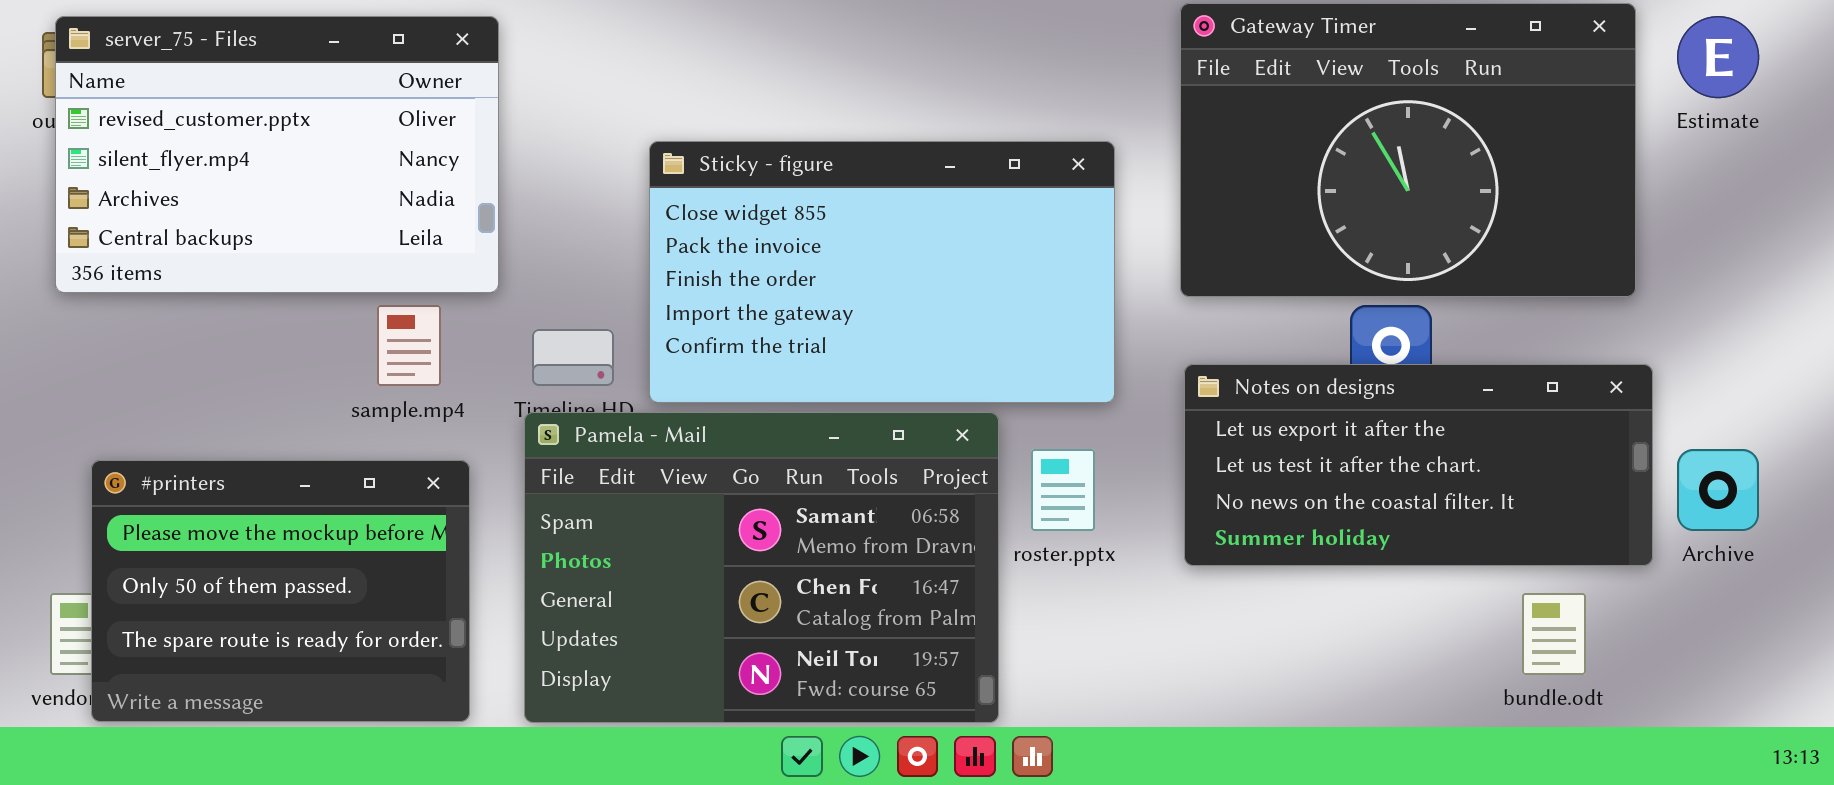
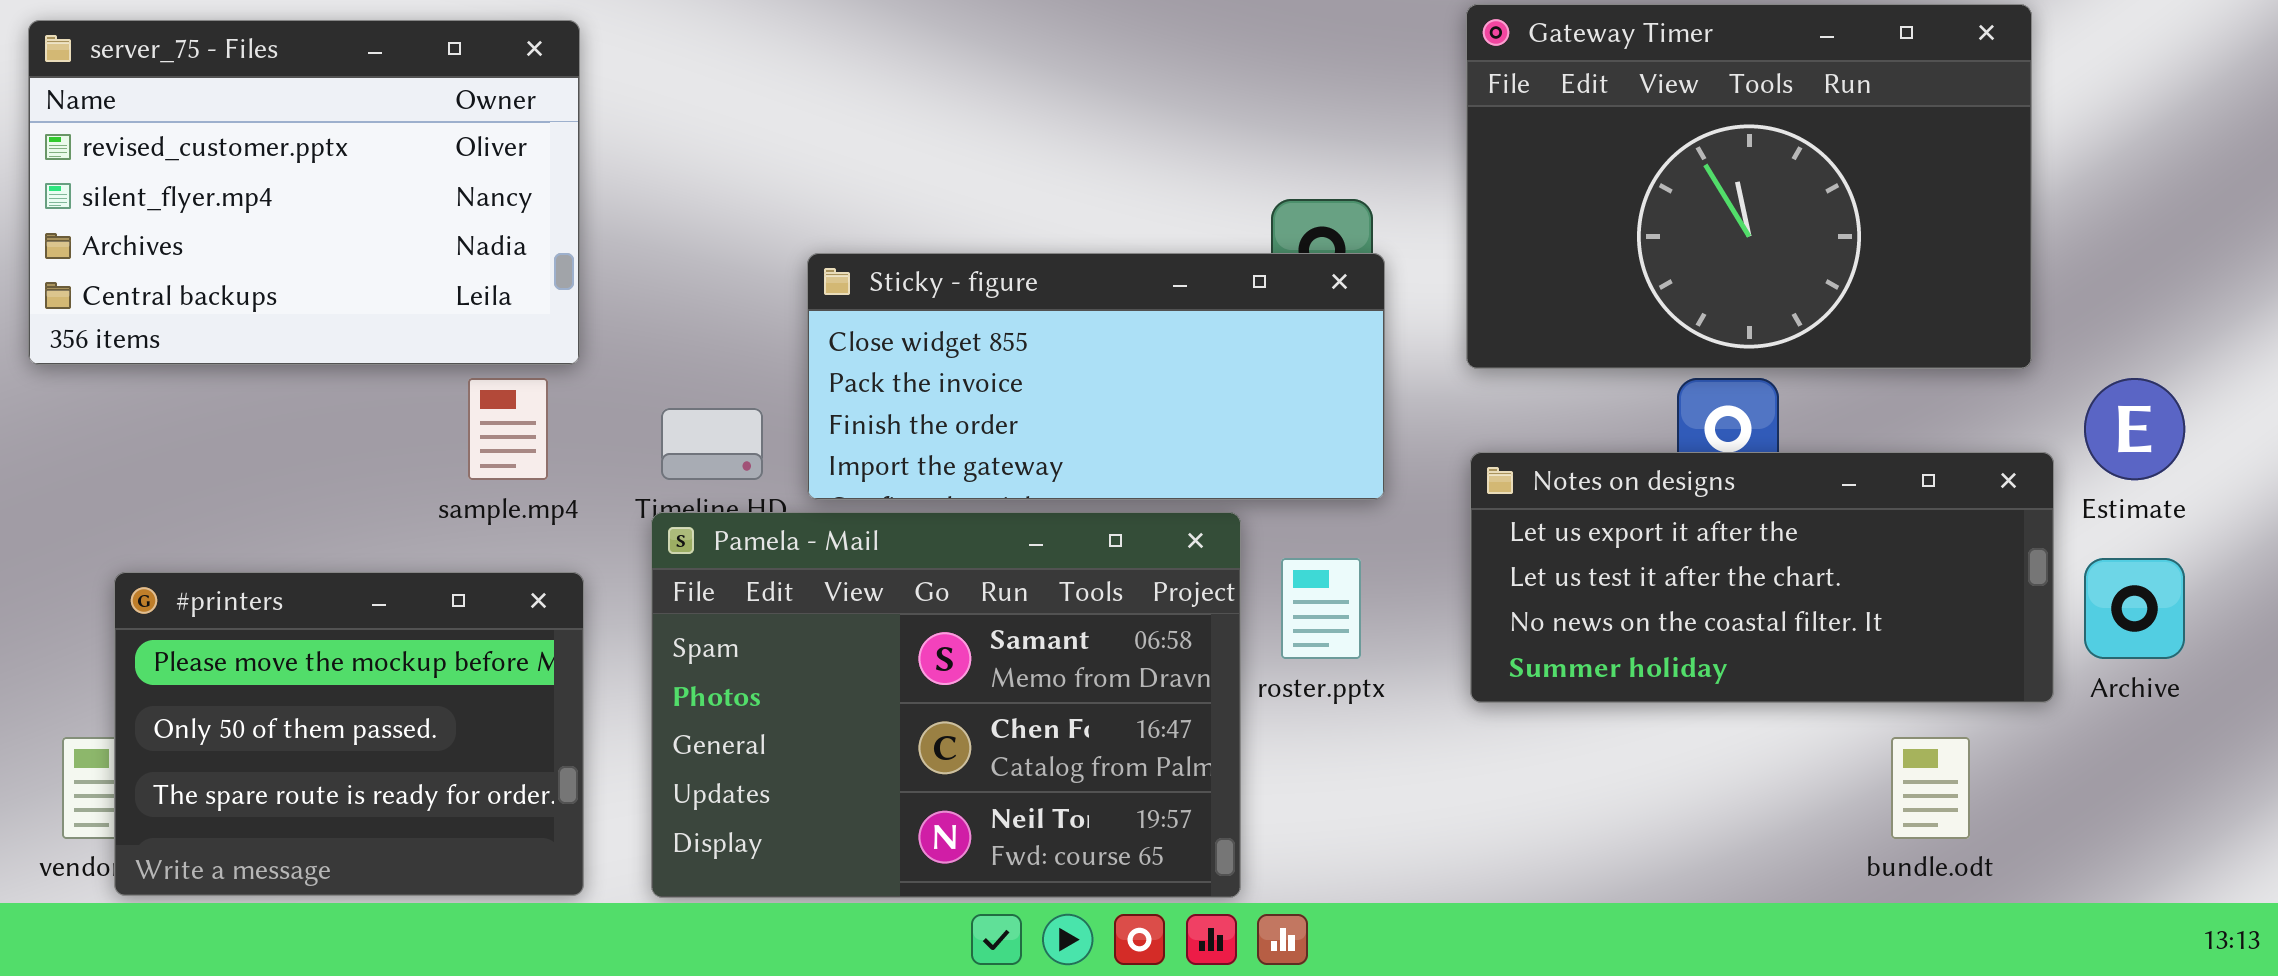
server_75 - Files: [55,16,499,293] -> [28,20,580,365], moved
Estimate: [1677,16,1759,98] -> [2084,378,2185,480], moved
Sticky - figure: [649,141,1115,403] -> [807,253,1385,500], resized

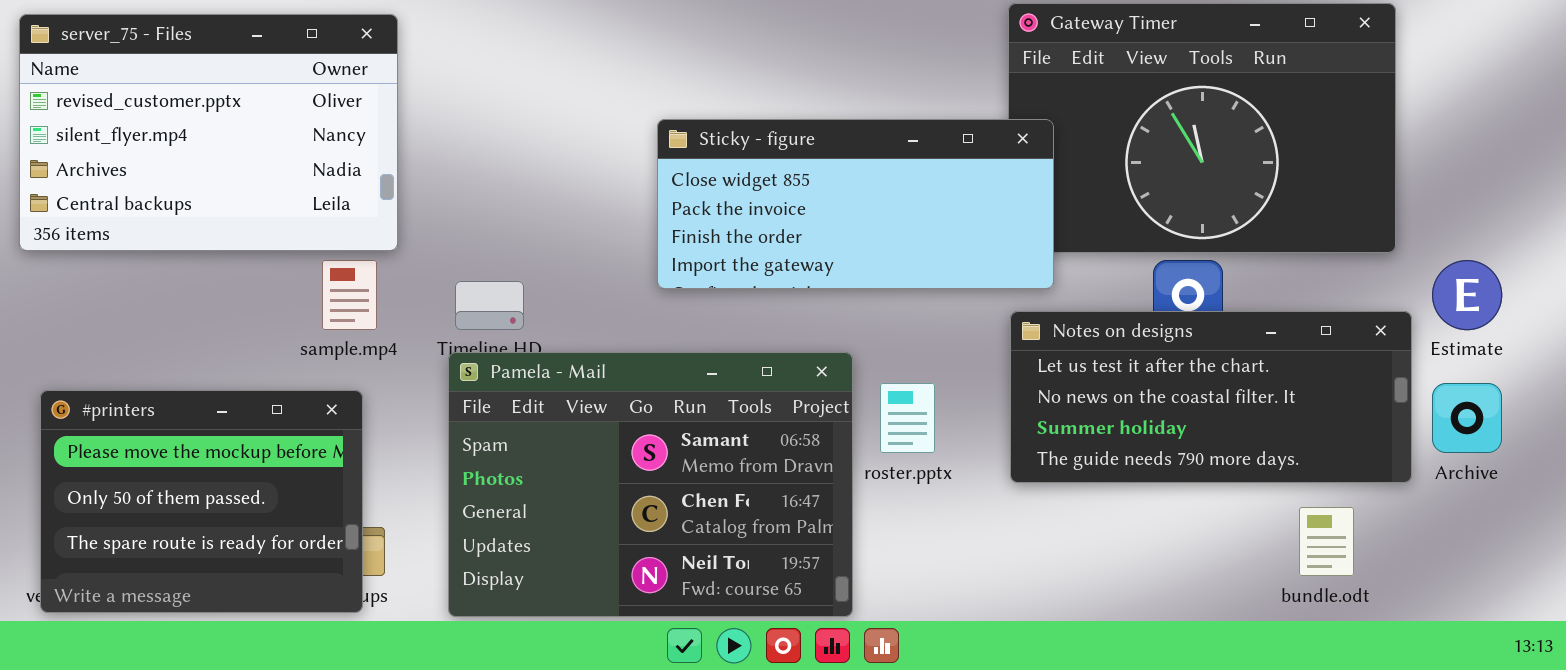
Sticky - figure: [807,253,1385,500] -> [657,119,1054,289], moved
Notes on designs: [1470,452,2054,703] -> [1010,311,1412,483], scrolled down 1 row
#printers: [114,572,584,896] -> [40,390,363,613], moved

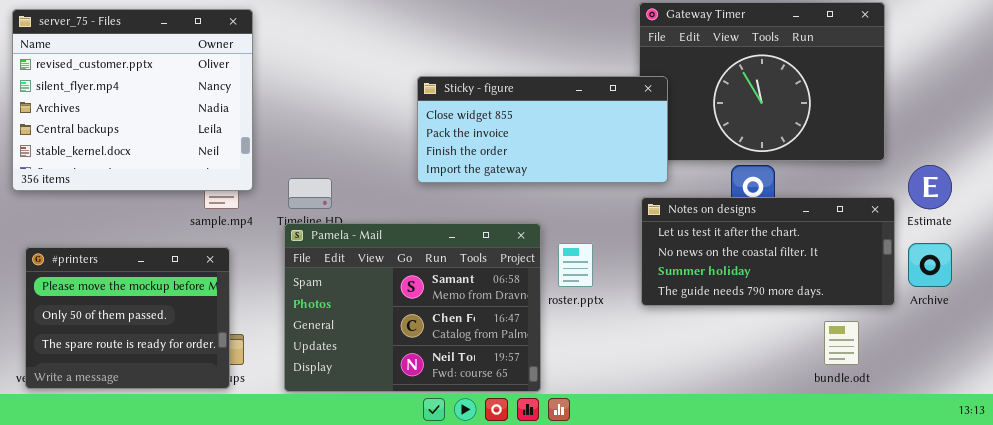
server_75 - Files: [19,14,398,251] -> [12,9,253,191], resized

